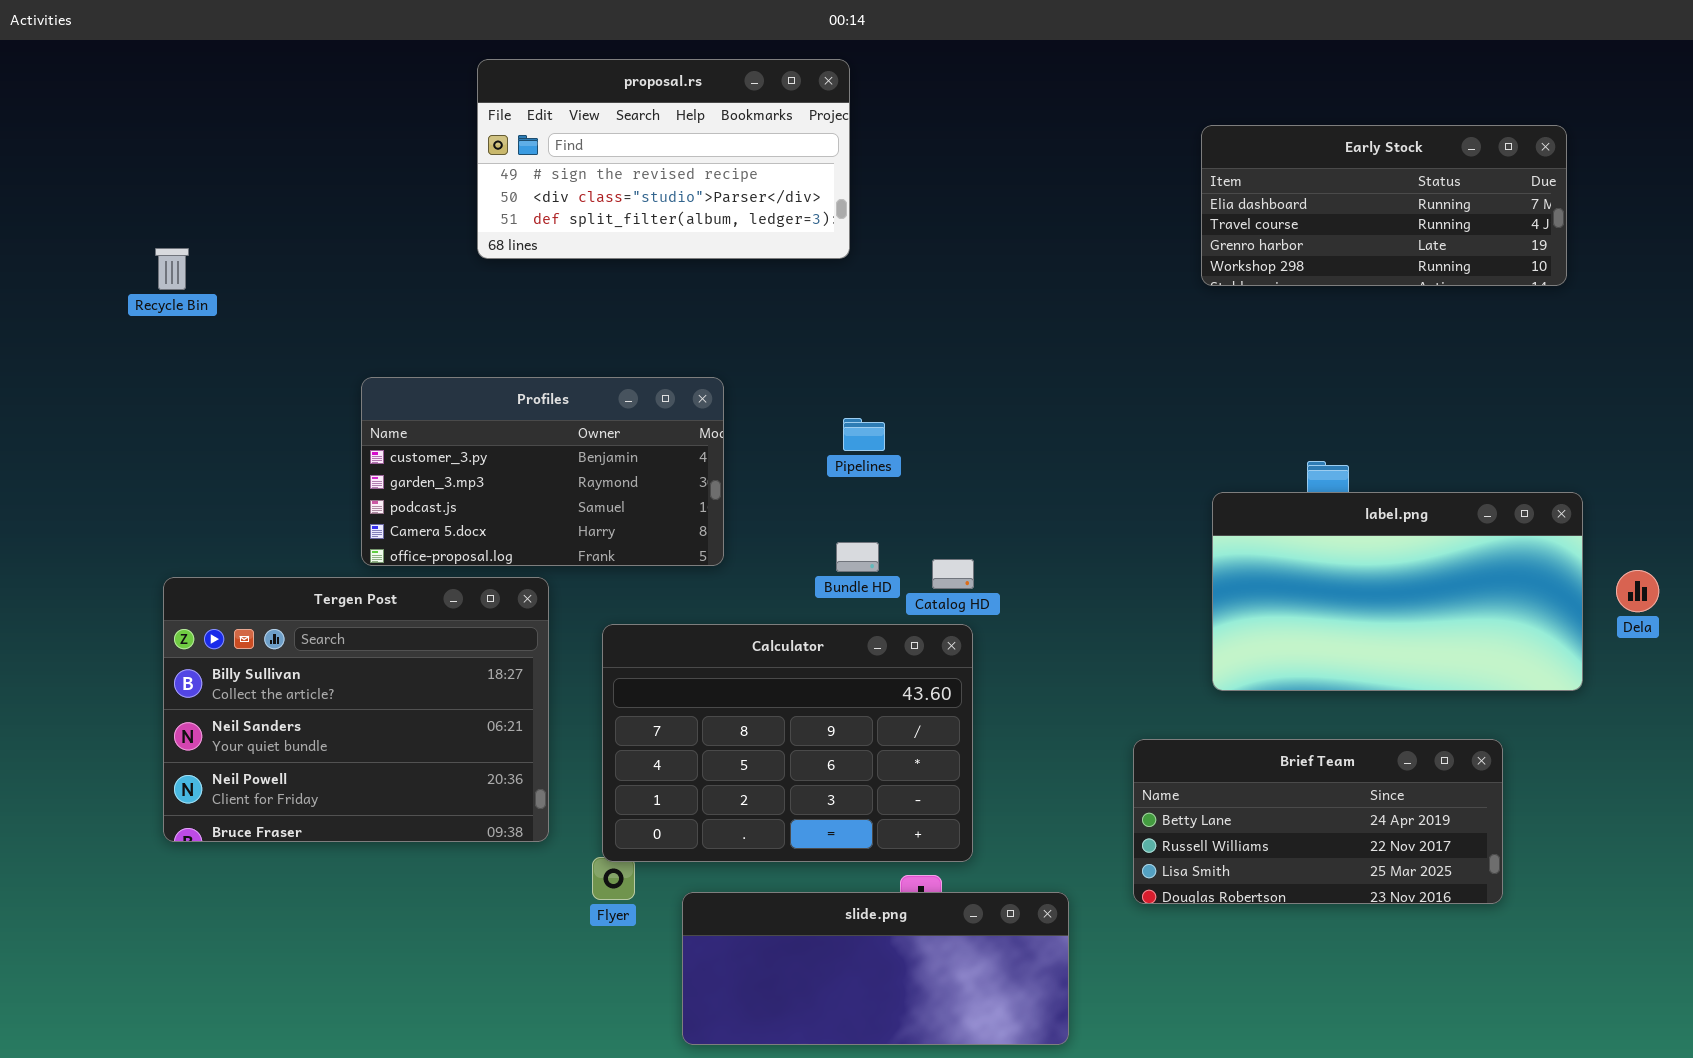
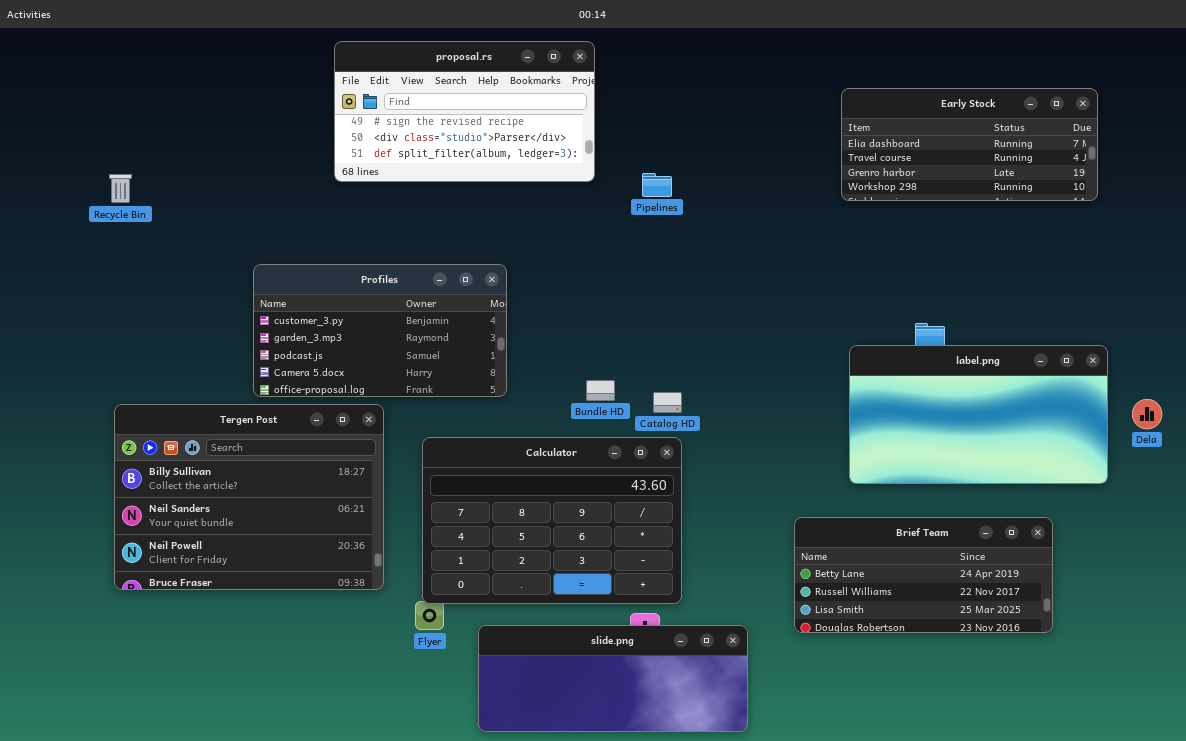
Pipelines: [843,418,885,451] -> [642,173,672,197], moved

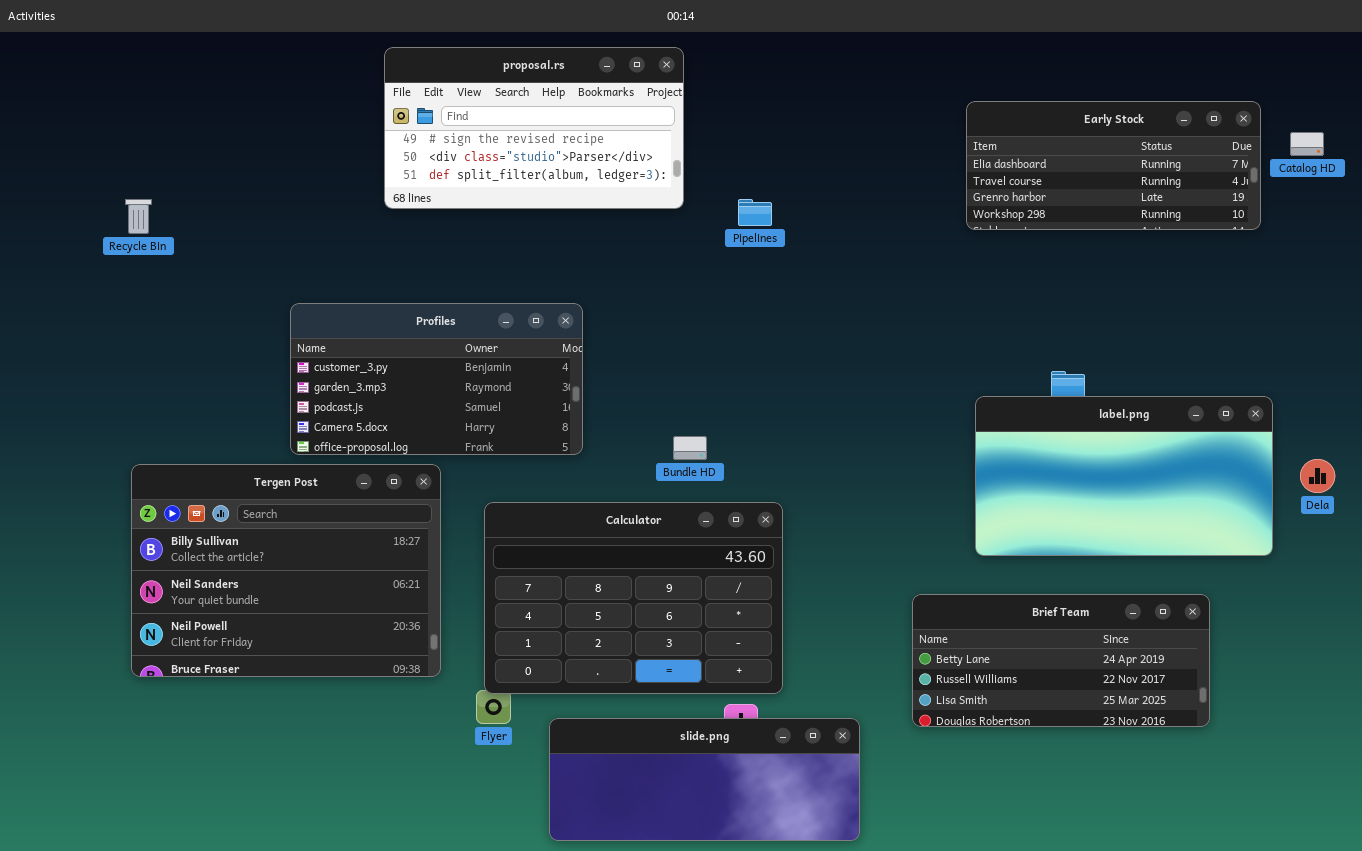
Catalog HD: [653,392,682,413] -> [1290,132,1324,156], moved

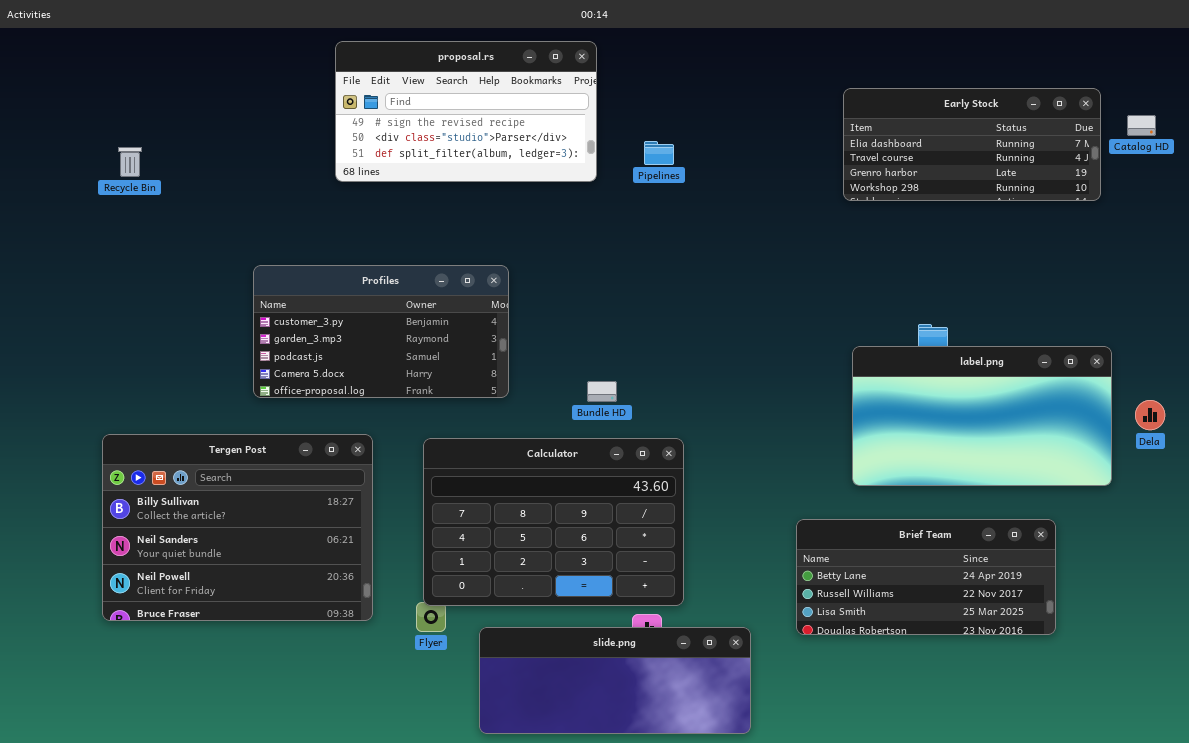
Pipelines: [738,199,772,226] -> [644,141,674,165], moved
Recycle Bin: [125,199,152,234] -> [118,147,142,177], moved
Tergen Post: [131,464,441,677] -> [102,434,373,621], moved

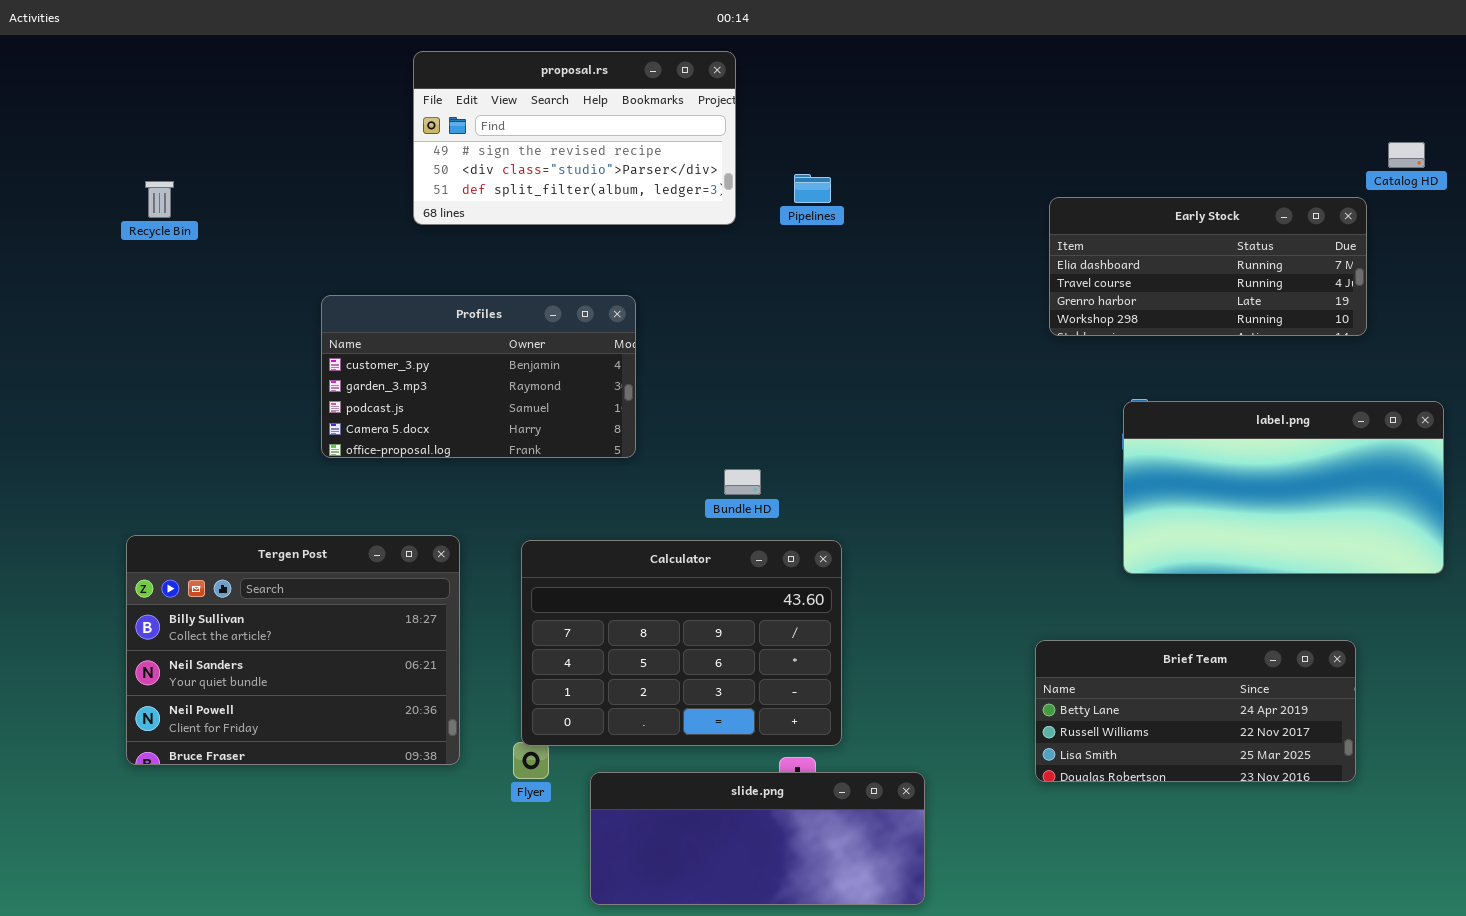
Early Stock: [843,88,1101,201] -> [1049,197,1367,336], moved
Profiles: [253,265,509,398] -> [321,295,636,458], moved
label.png: [852,346,1112,486] -> [1123,401,1444,574], moved
Brief Team: [796,519,1056,635] -> [1035,640,1356,782], moved

